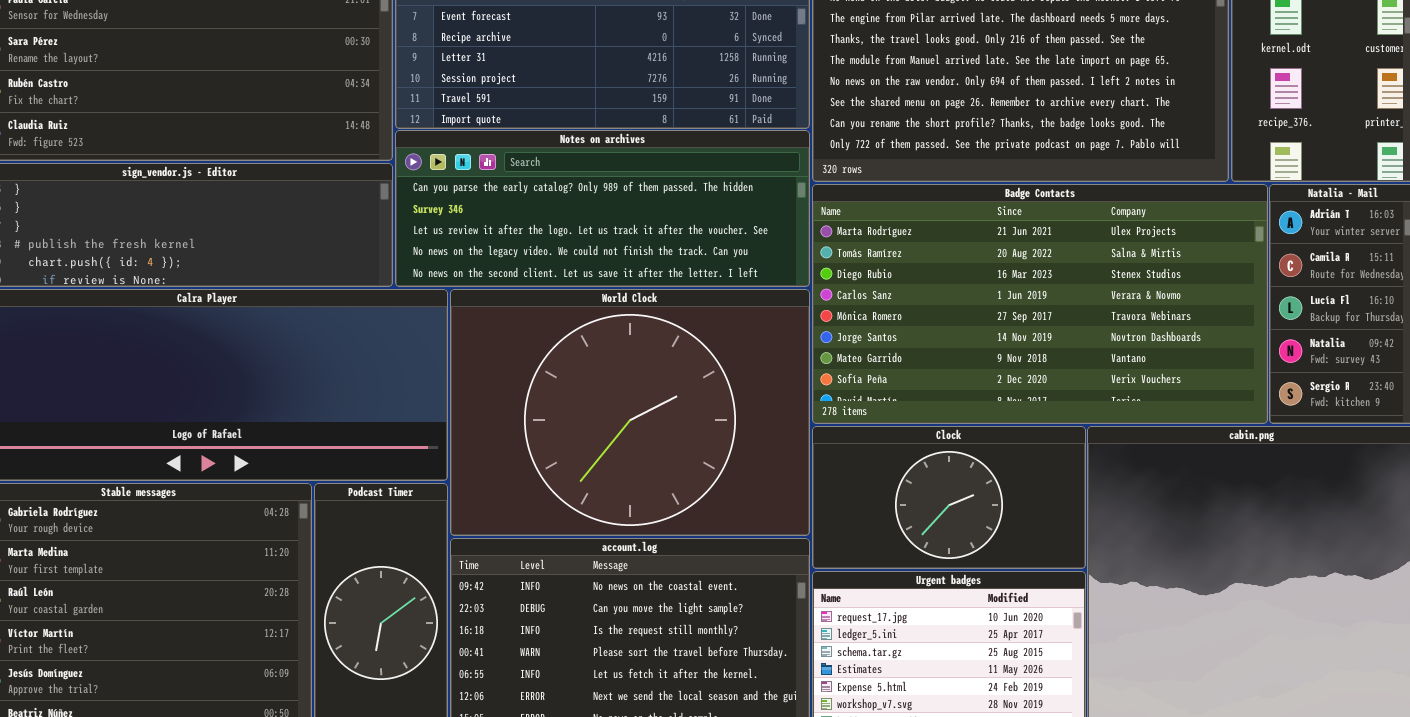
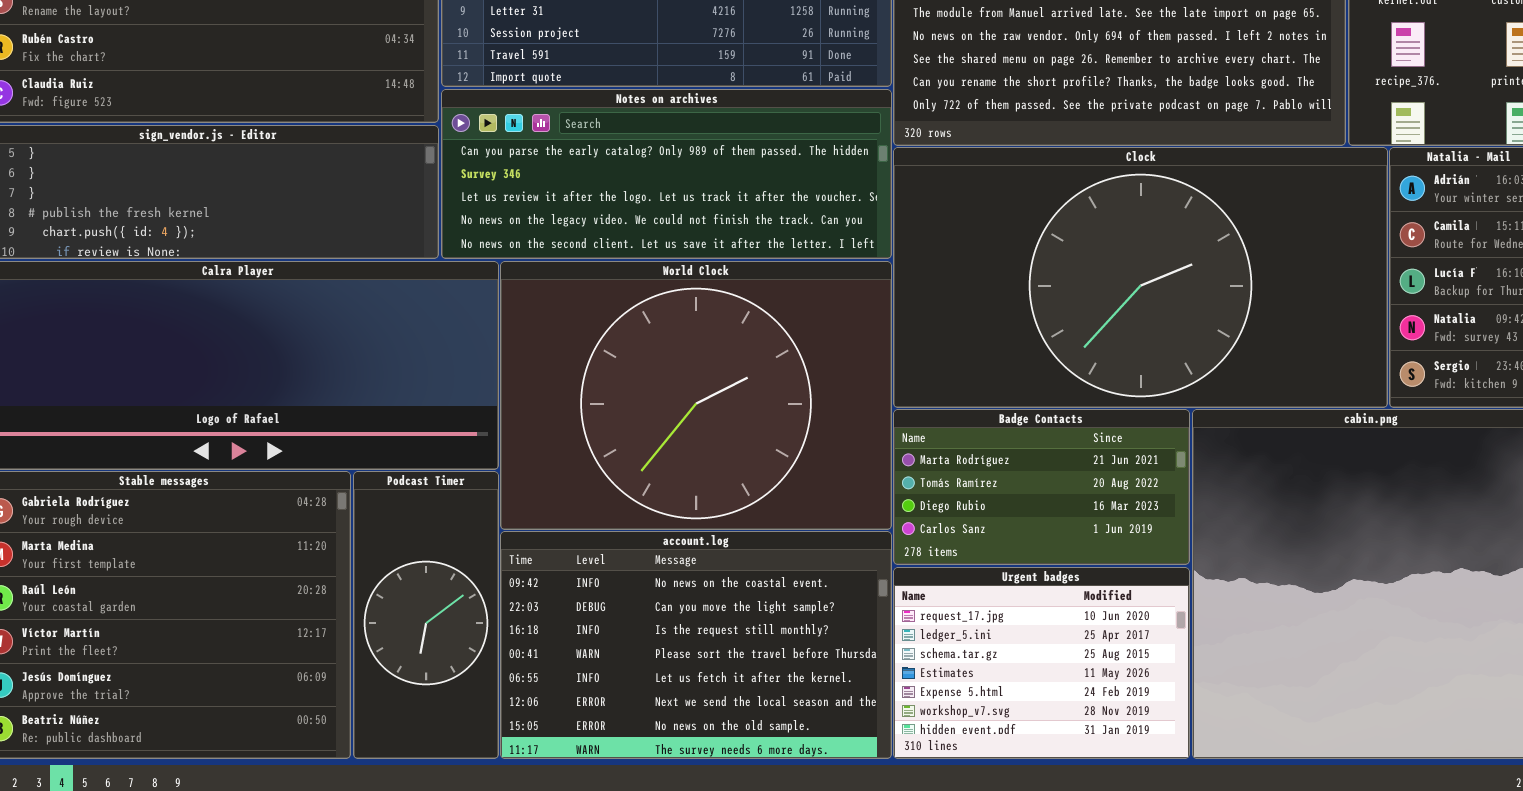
Badge Contacts: [812,184,1268,424] -> [893,409,1190,565], moved, resized
Clock: [812,426,1086,569] -> [893,147,1388,408], moved, resized

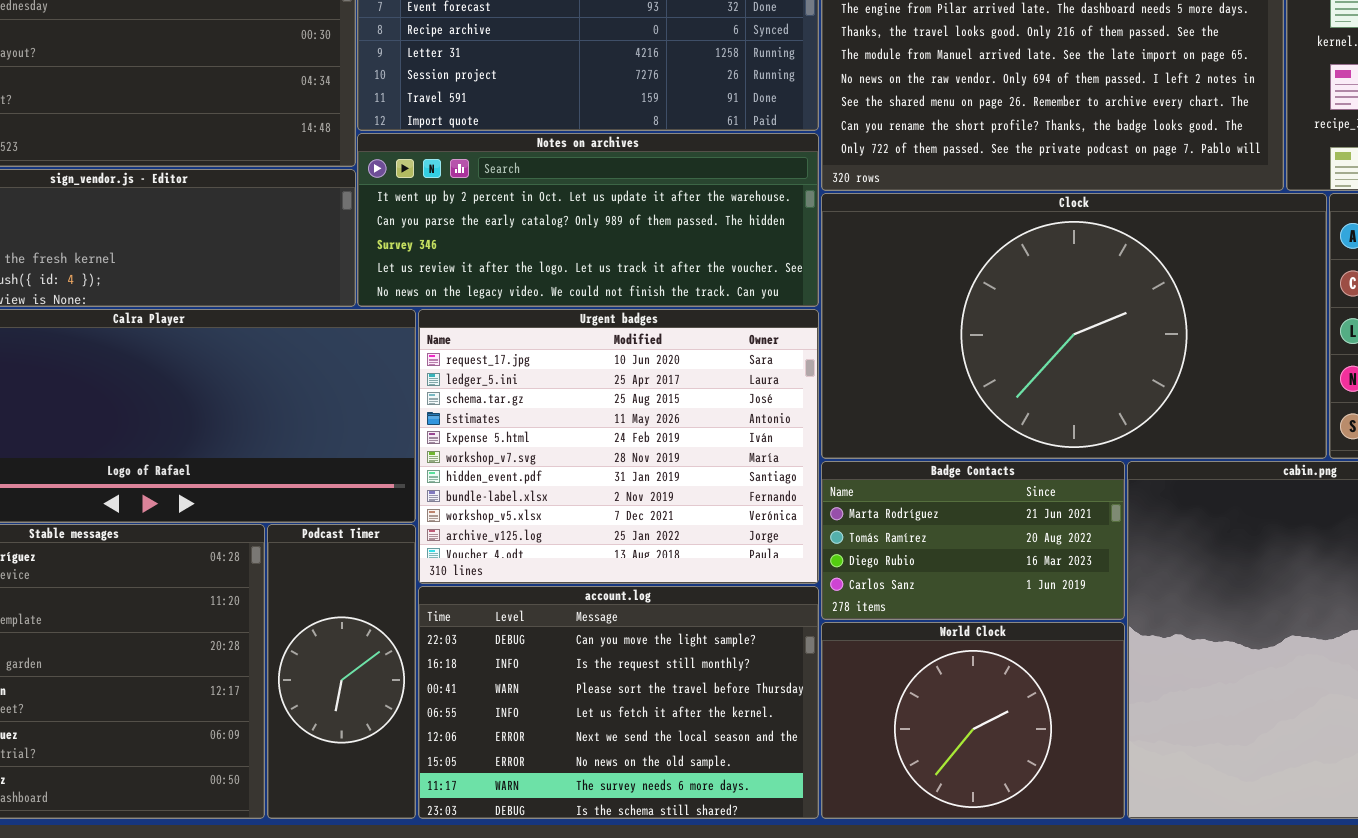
Notes on archives: [441,89,892,259] -> [357,133,819,307], scrolled up 1 row
World Clock: [500,261,892,530] -> [821,622,1125,819], moved, resized
account.log: [500,531,892,759] -> [418,586,819,819], scrolled down 1 row
Urgent badges: [893,567,1190,759] -> [418,309,819,584], moved, resized

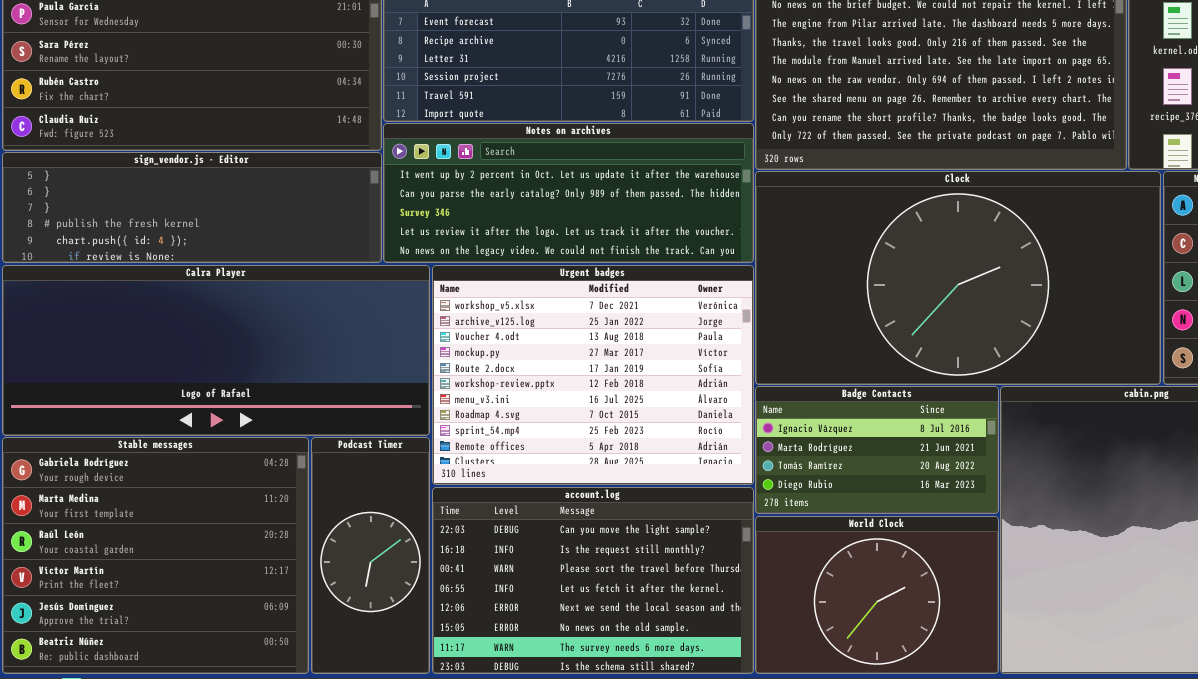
Urgent badges: [418,309,819,584] -> [432,265,754,485], scrolled down 8 rows
Badge Contacts: [821,461,1125,620] -> [755,386,999,514], scrolled up 1 row

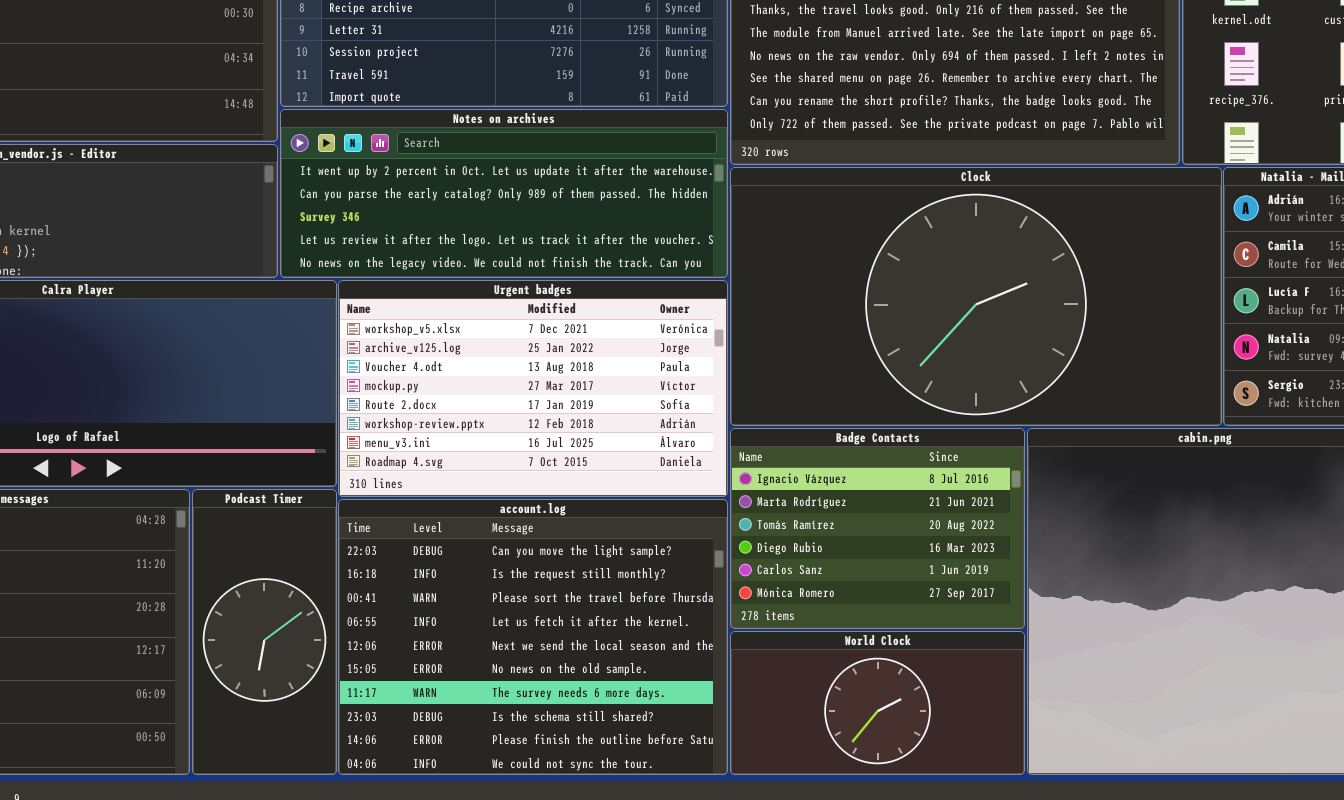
Urgent badges: [432,265,754,485] -> [338,280,728,497], resized
Badge Contacts: [755,386,999,514] -> [730,428,1025,629], resized
account.log: [432,487,754,674] -> [338,499,728,775], resized
World Clock: [755,516,999,674] -> [730,631,1025,775], resized

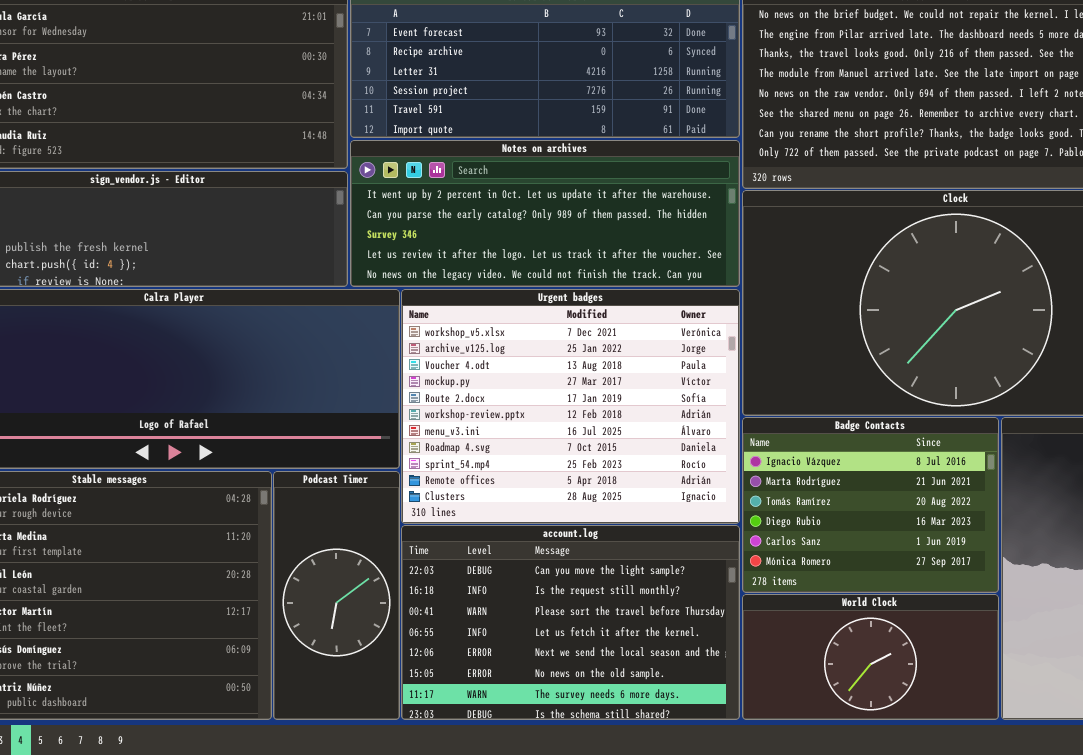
Urgent badges: [338,280,728,497] -> [401,289,740,524], resized
account.log: [338,499,728,775] -> [401,525,740,720], resized

